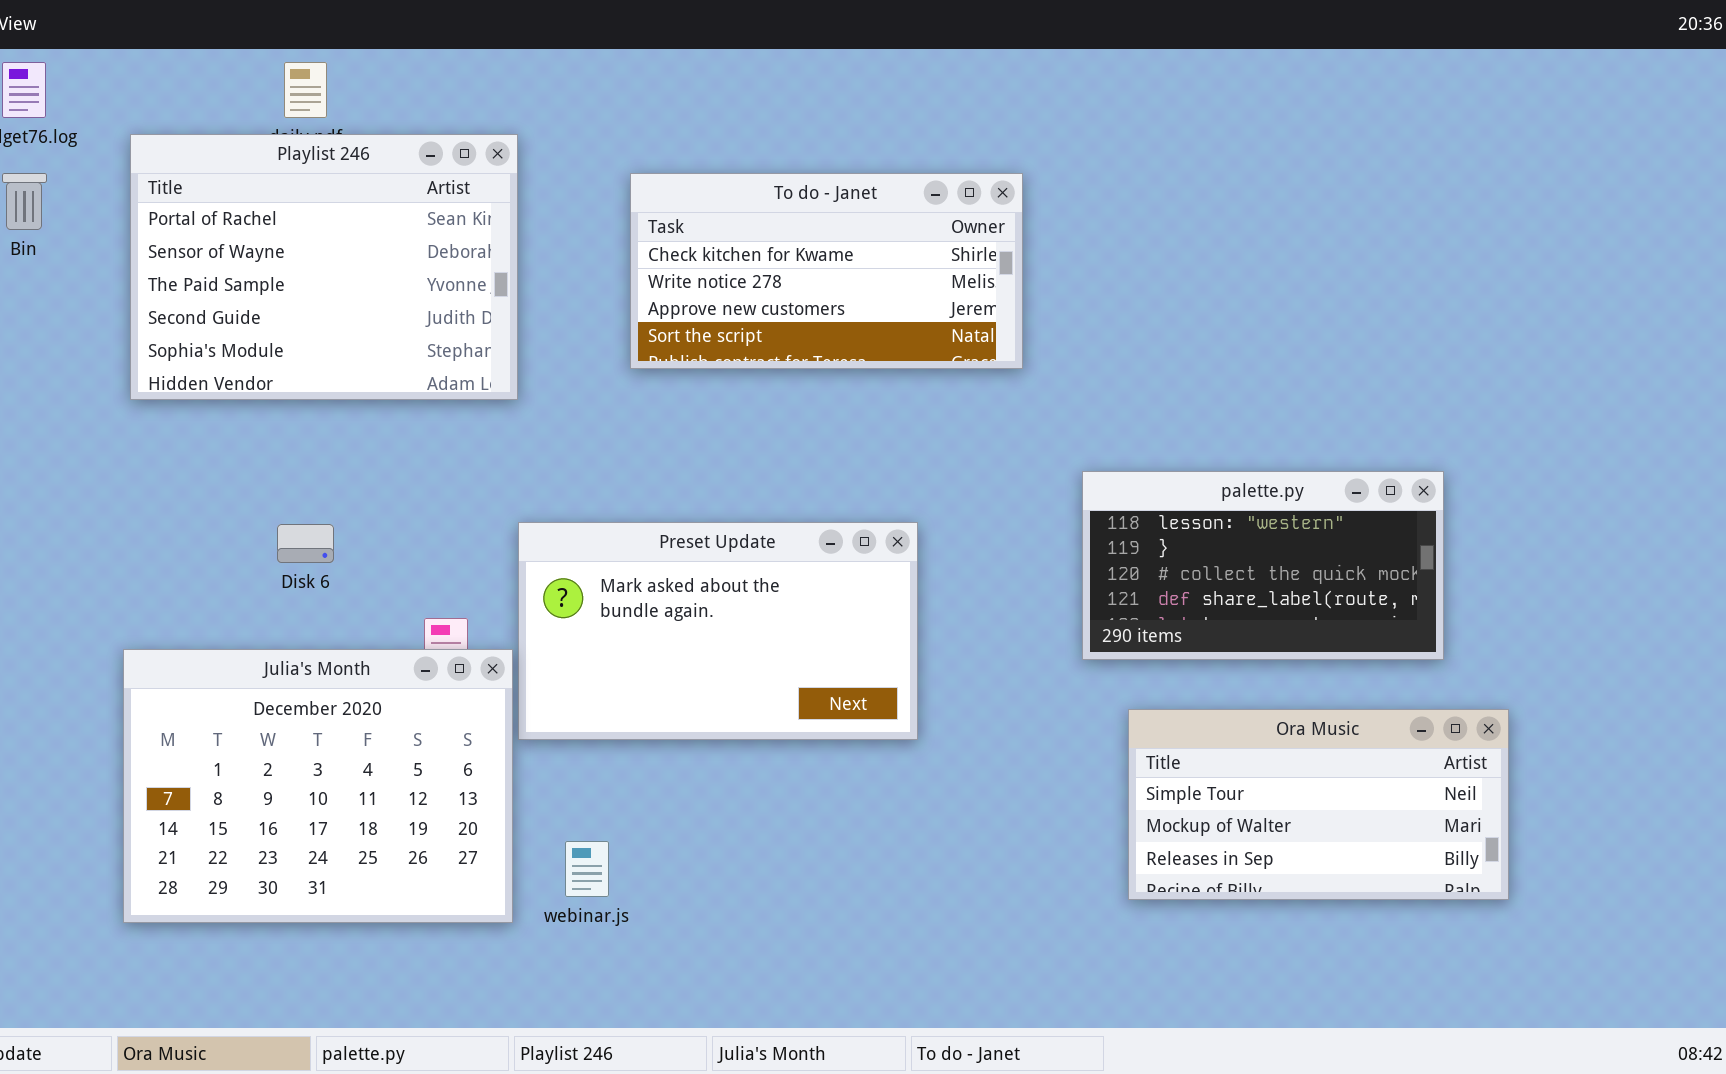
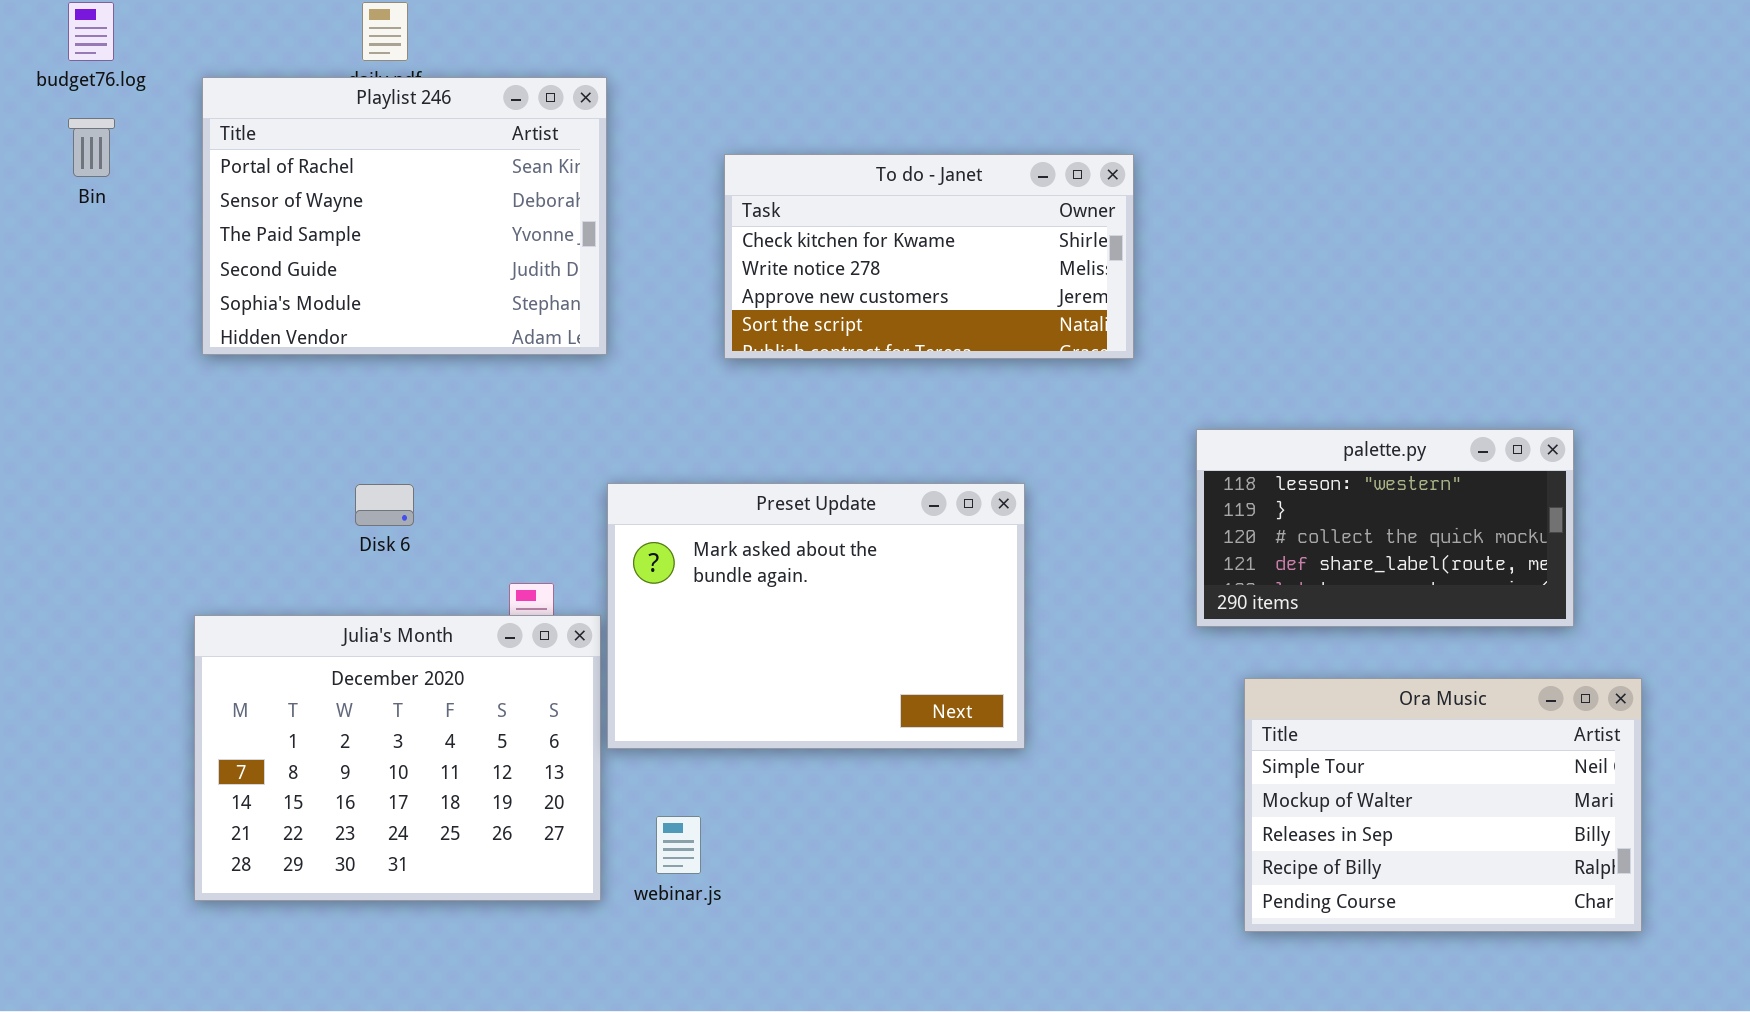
To do - Janet: [630,173,1023,369] -> [724,154,1134,359], moved
Preset Update: [518,522,918,740] -> [607,483,1025,749], resized
Ora Music: [1128,709,1509,900] -> [1244,678,1642,932], resized

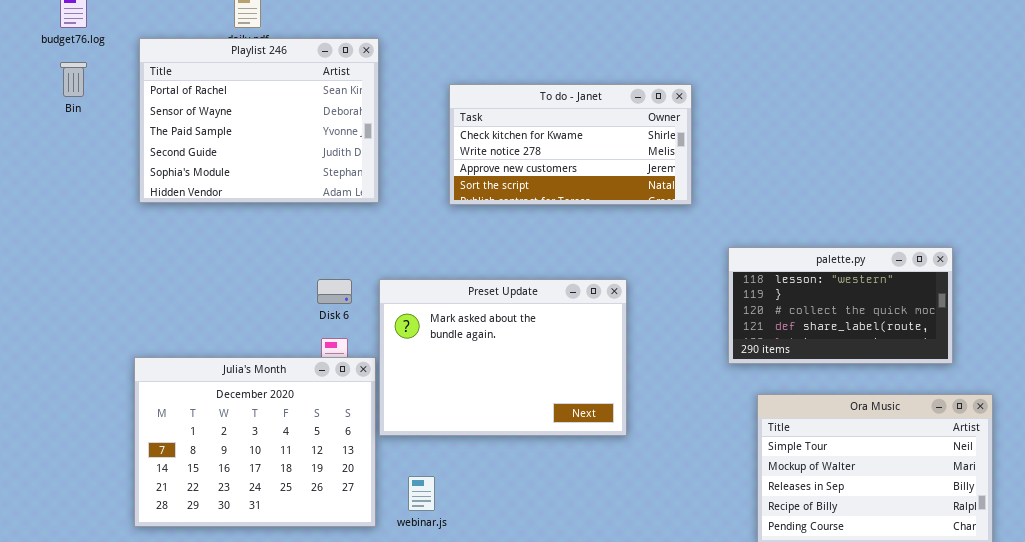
Disk 6: [355,484,414,526] -> [317,279,352,304], moved

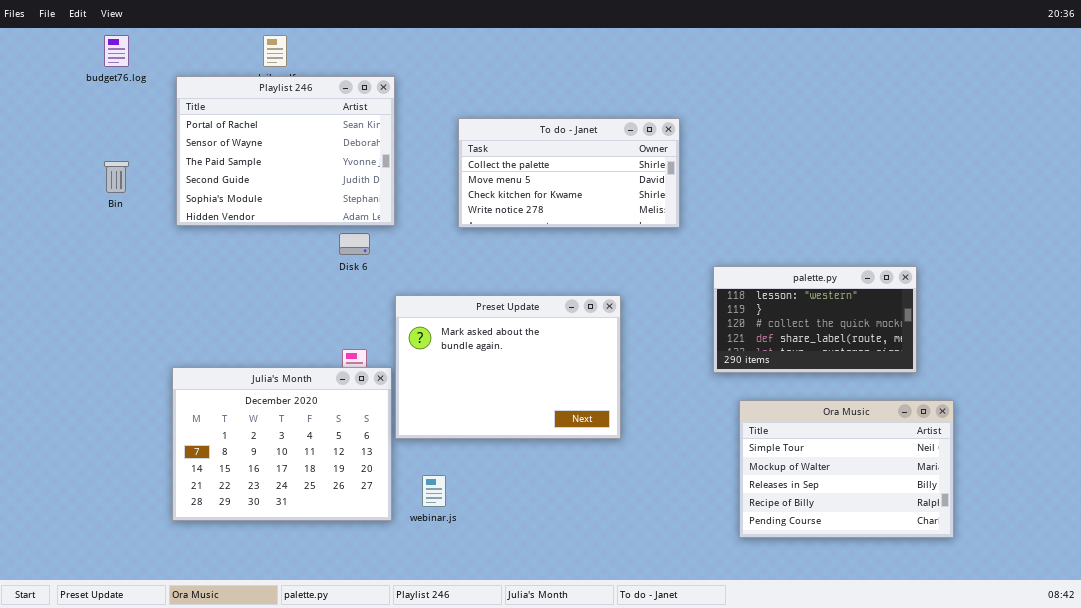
Bin: [60,62,87,97] -> [104,161,129,193], moved
To do - Janet: [449,84,692,205] -> [458,118,680,228], scrolled up 2 rows
Disk 6: [317,279,352,304] -> [339,233,370,255], moved

